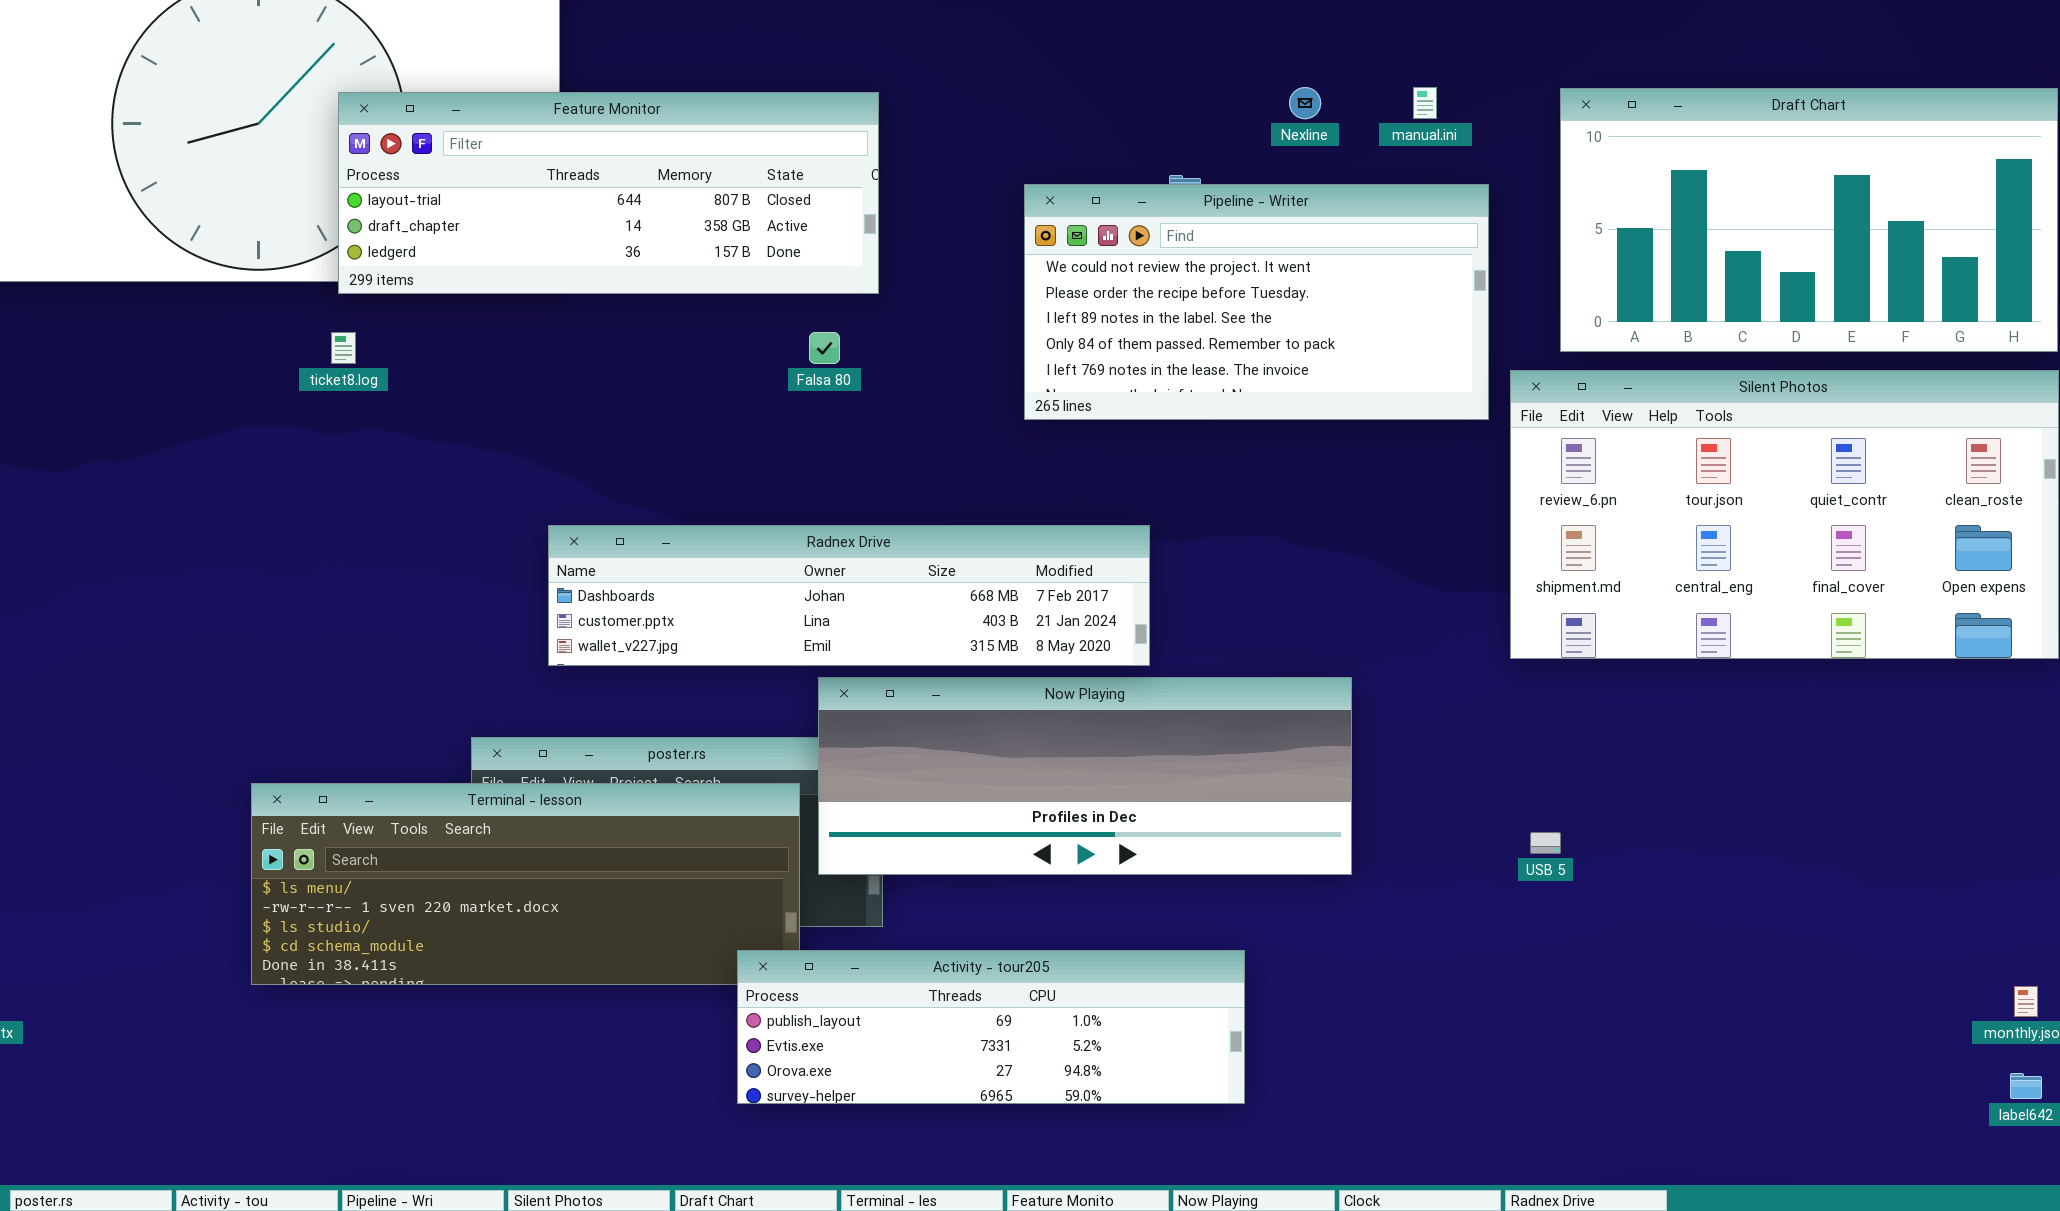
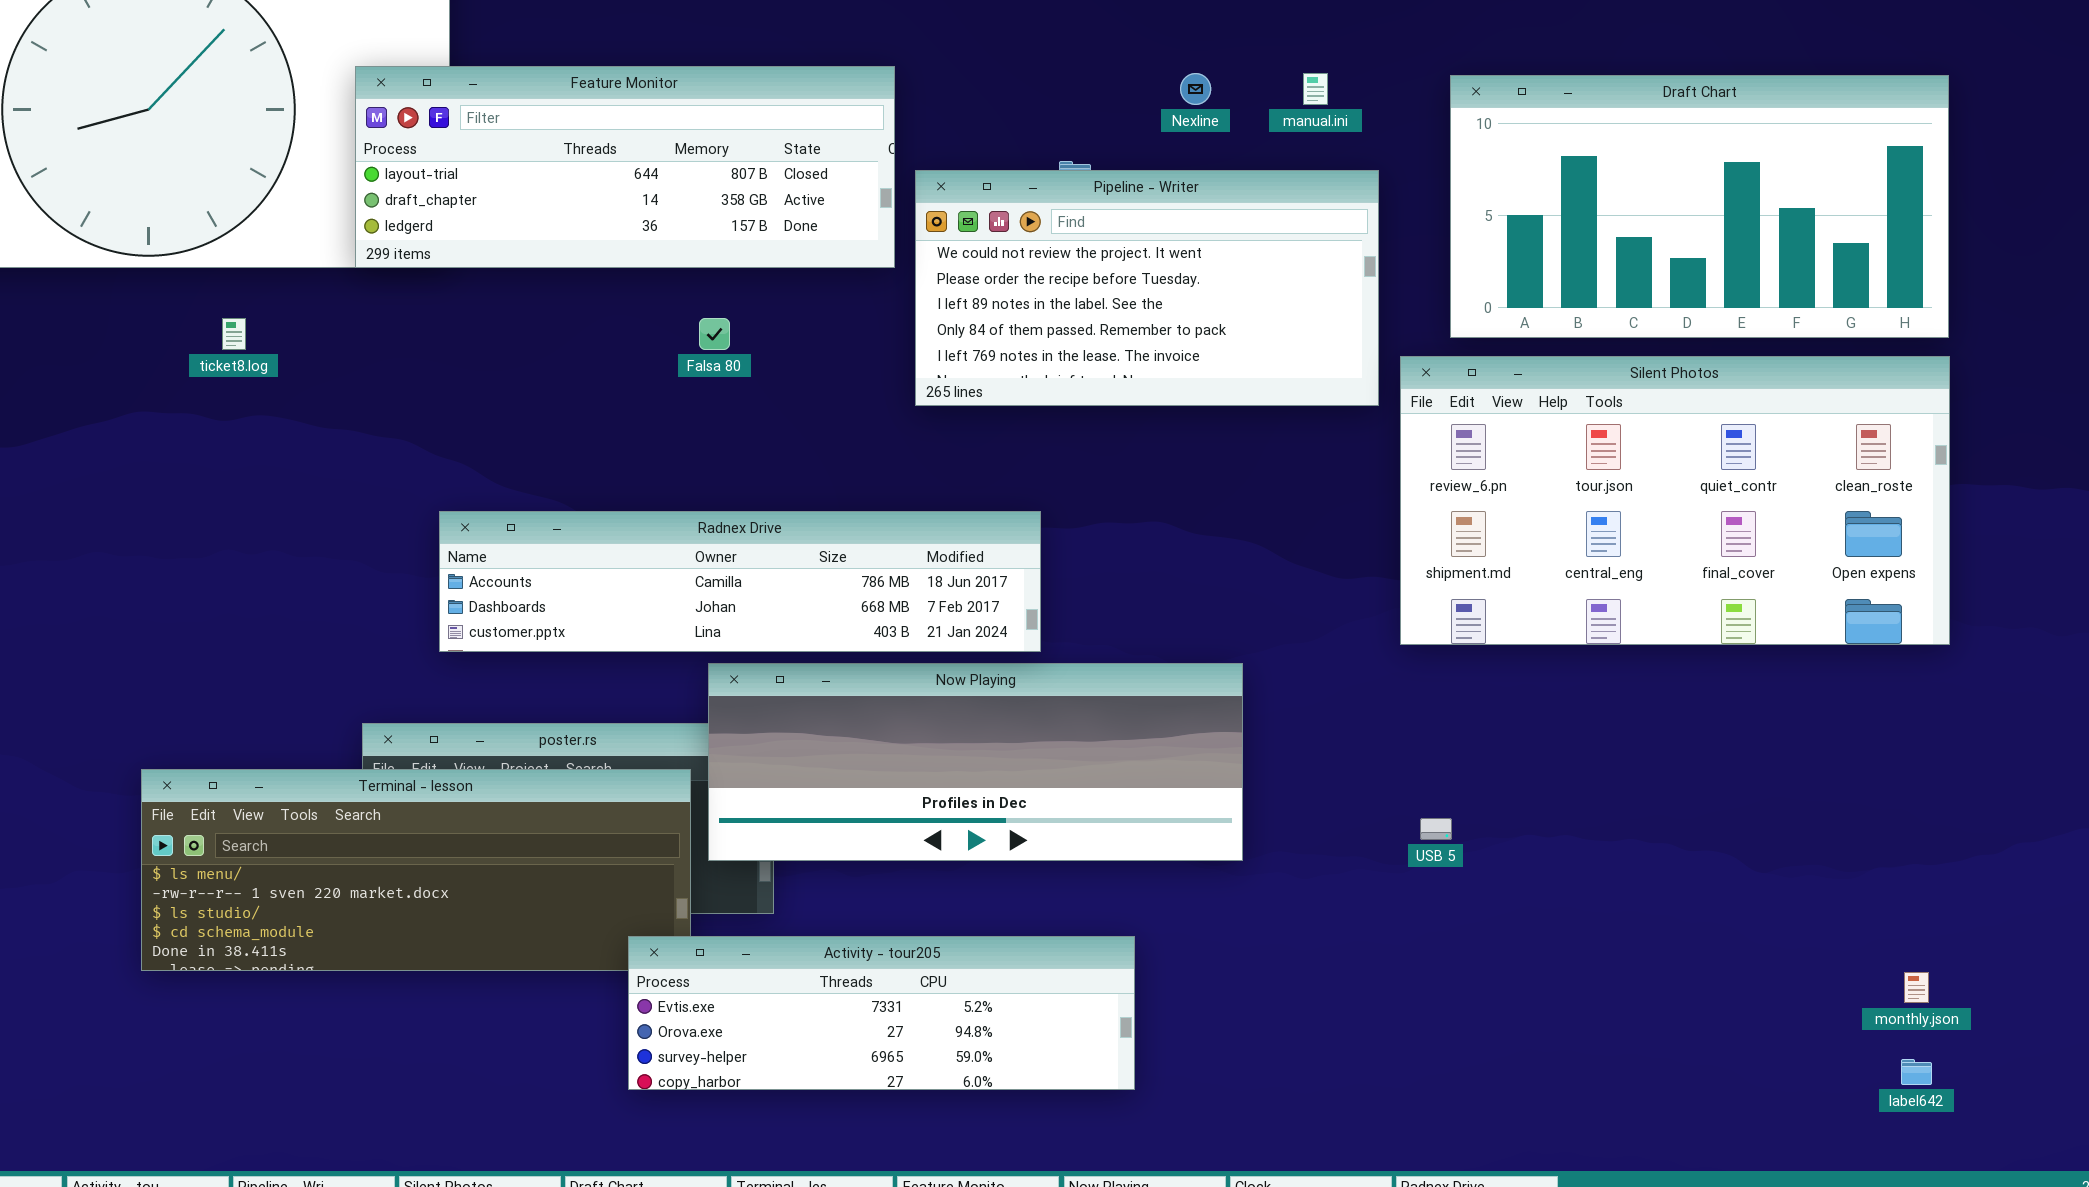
Feature Monitor: [338,92,879,294] -> [355,66,895,268], moved
Radnex Drive: [548,525,1150,666] -> [439,511,1041,652], scrolled up 1 row
Activity - tour205: [737,950,1245,1104] -> [628,936,1135,1090], scrolled down 1 row

